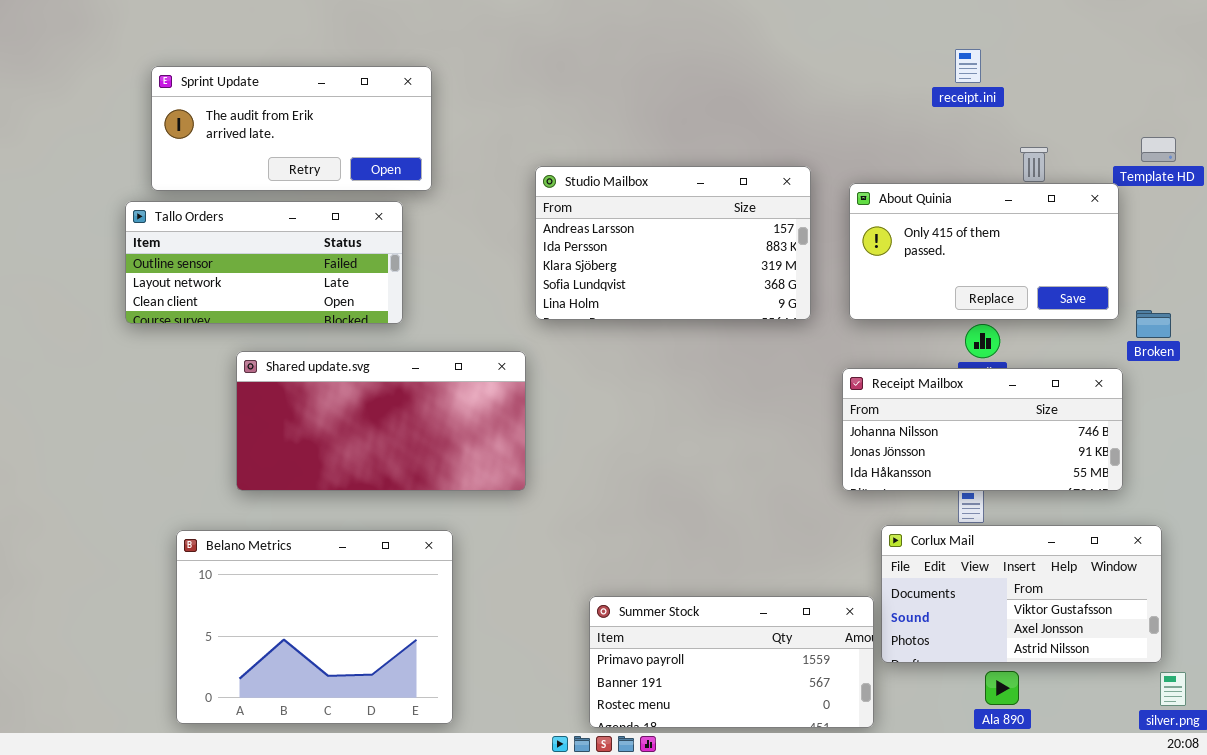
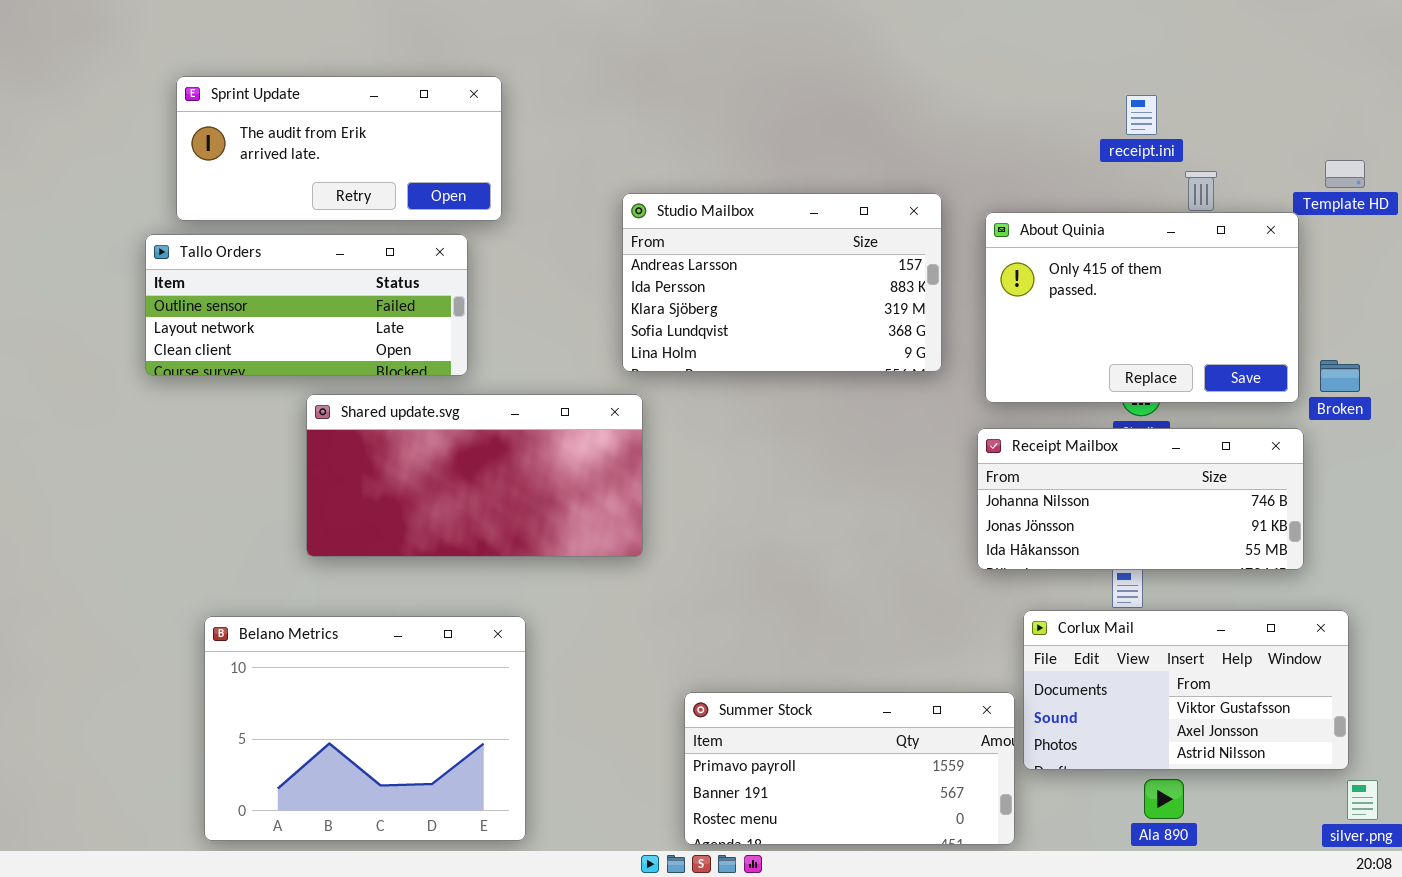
receipt.ini: [955,49,981,83] -> [1126,95,1157,135], moved
About Quinia: [849,183,1119,320] -> [985,212,1299,403], resized
Shared update.svg: [236,351,526,491] -> [306,394,643,557], moved

